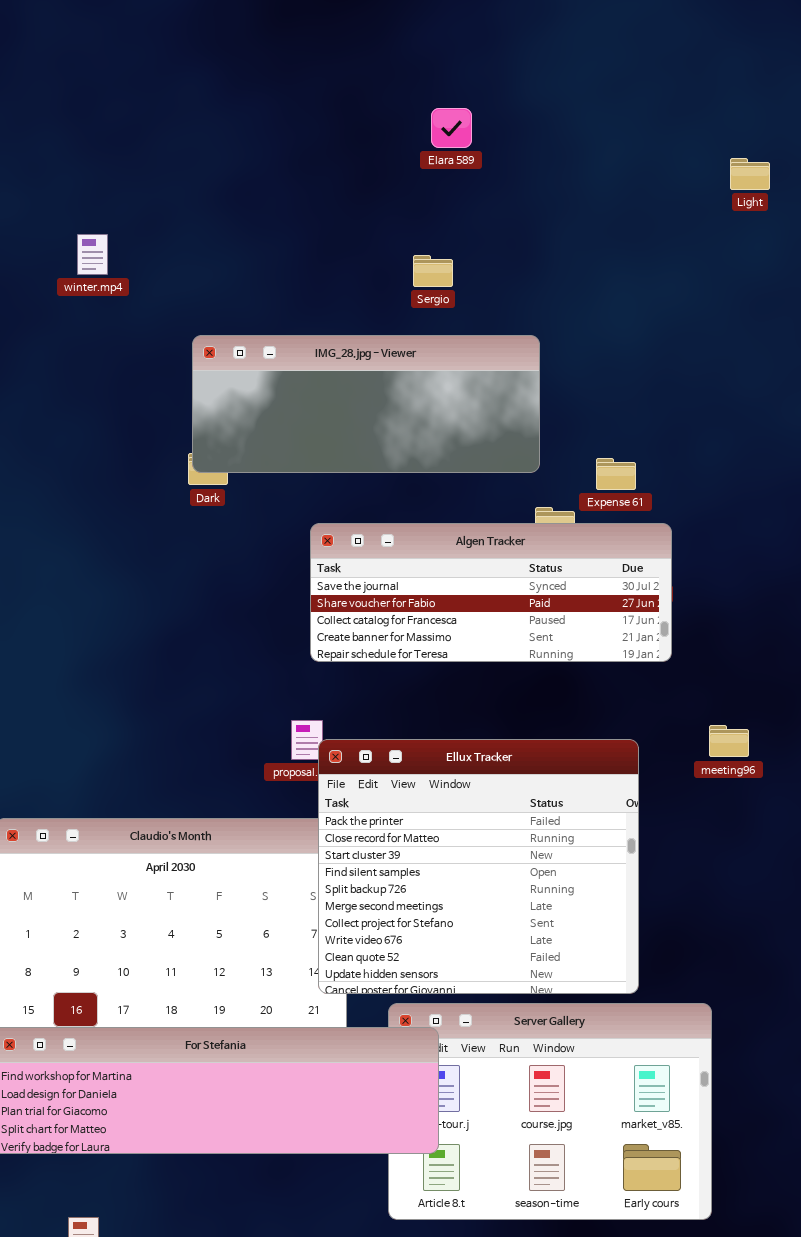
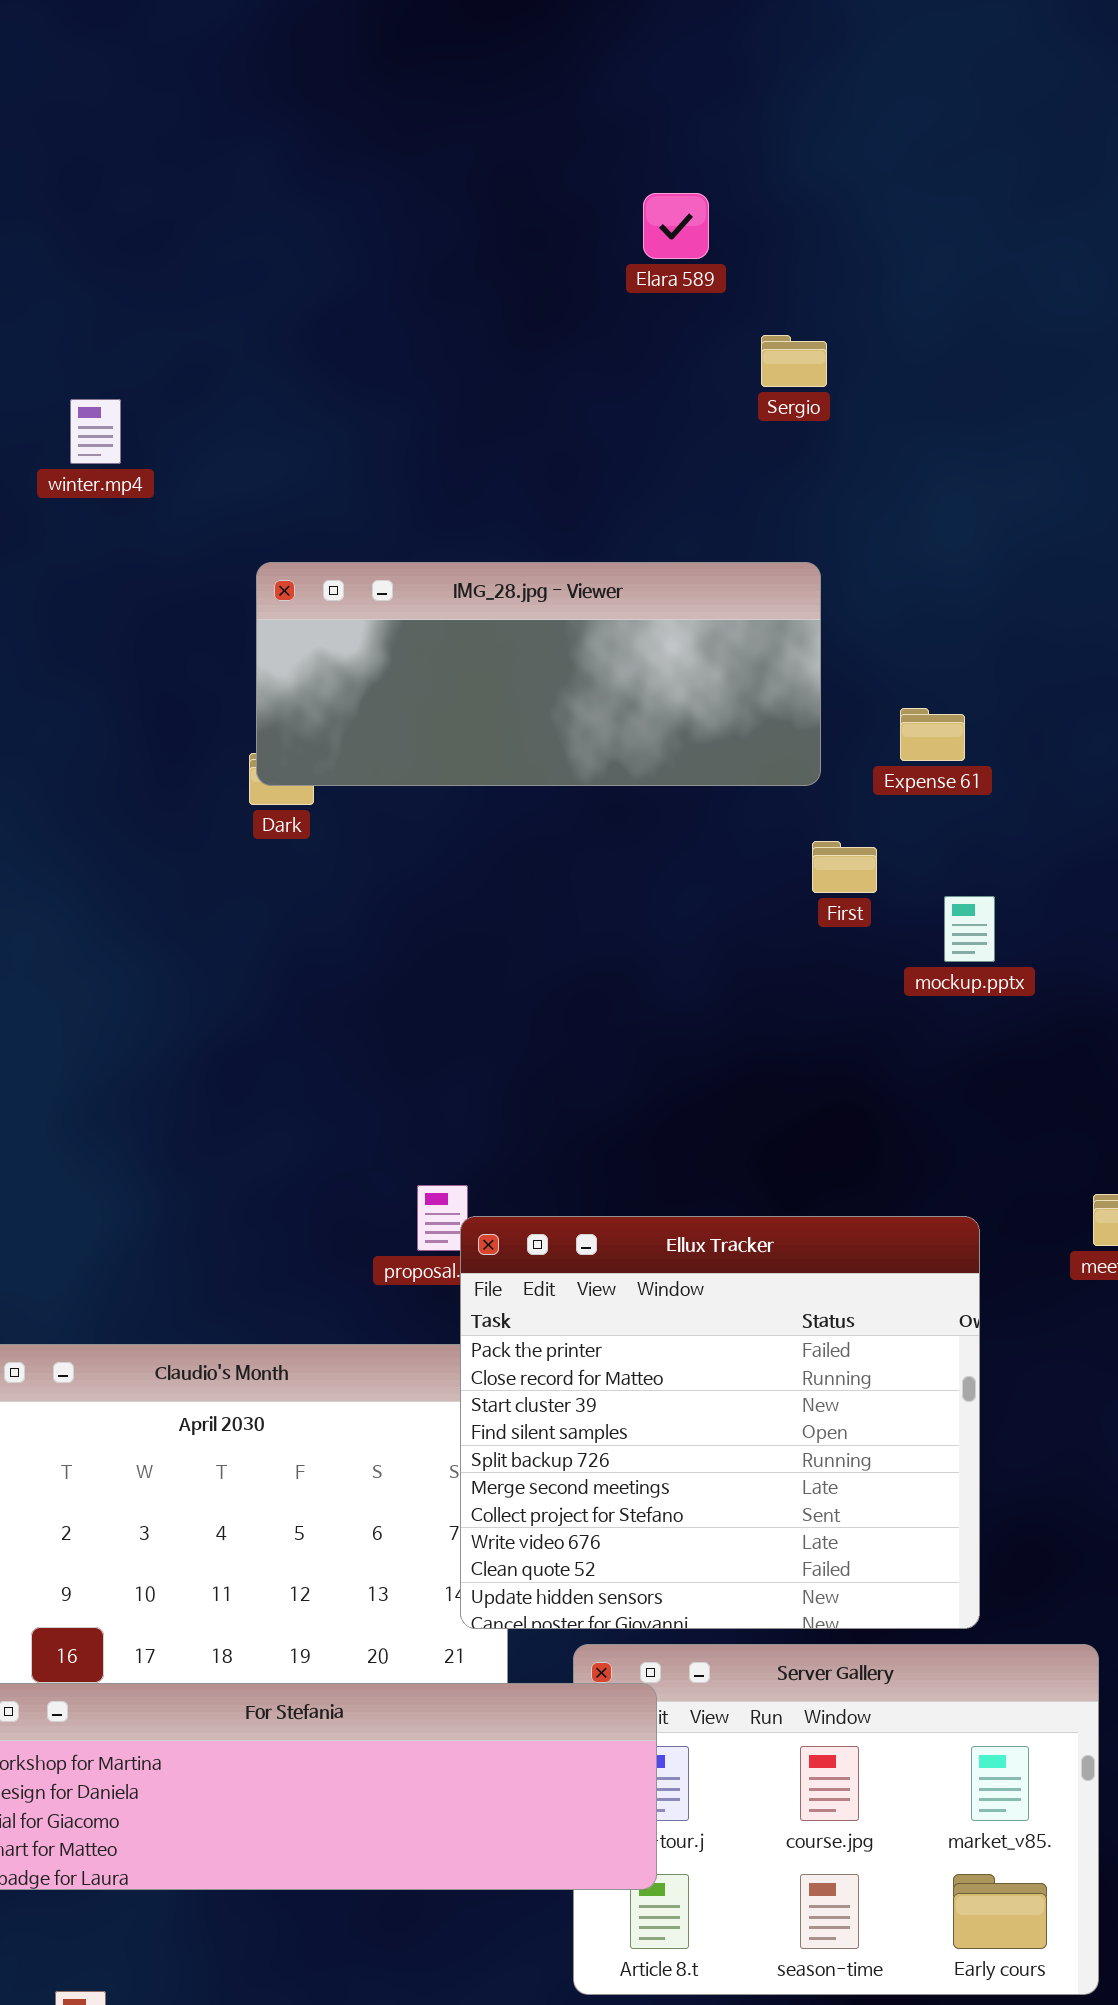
Sergio: [413,255,453,287] -> [761,335,827,387], moved
Expense 61: [596,458,636,490] -> [900,708,965,761], moved
Algen Tracker: [310,523,672,662] -> none, closed

